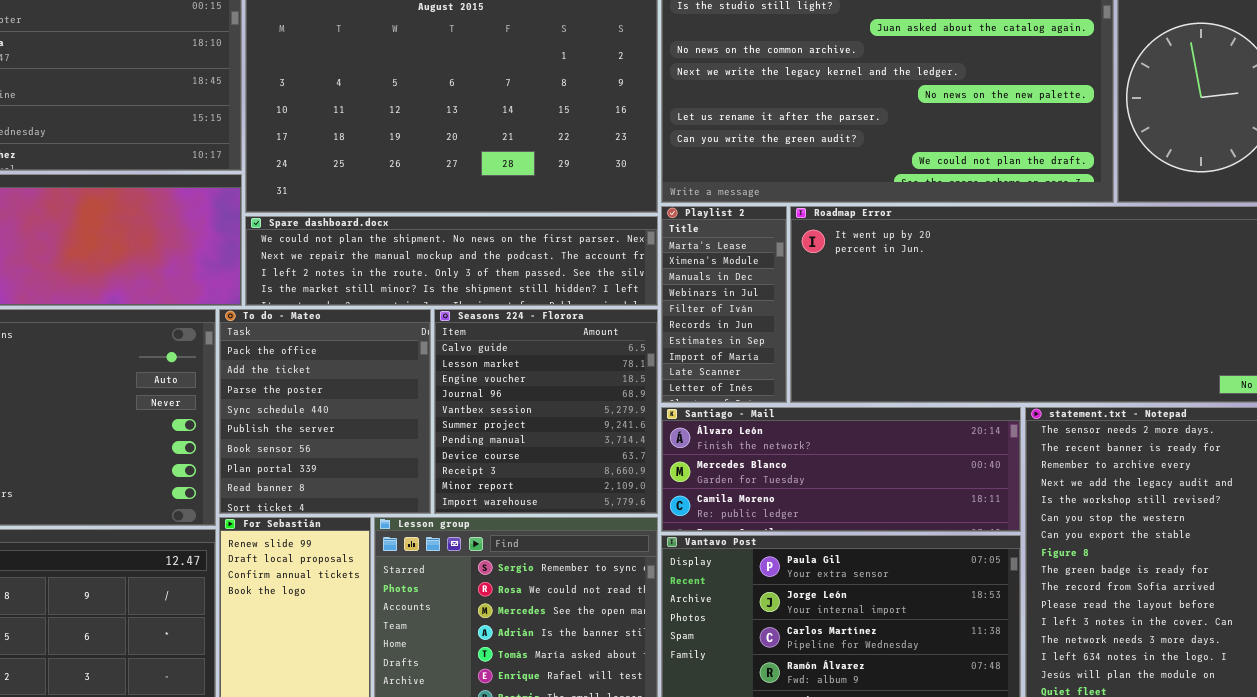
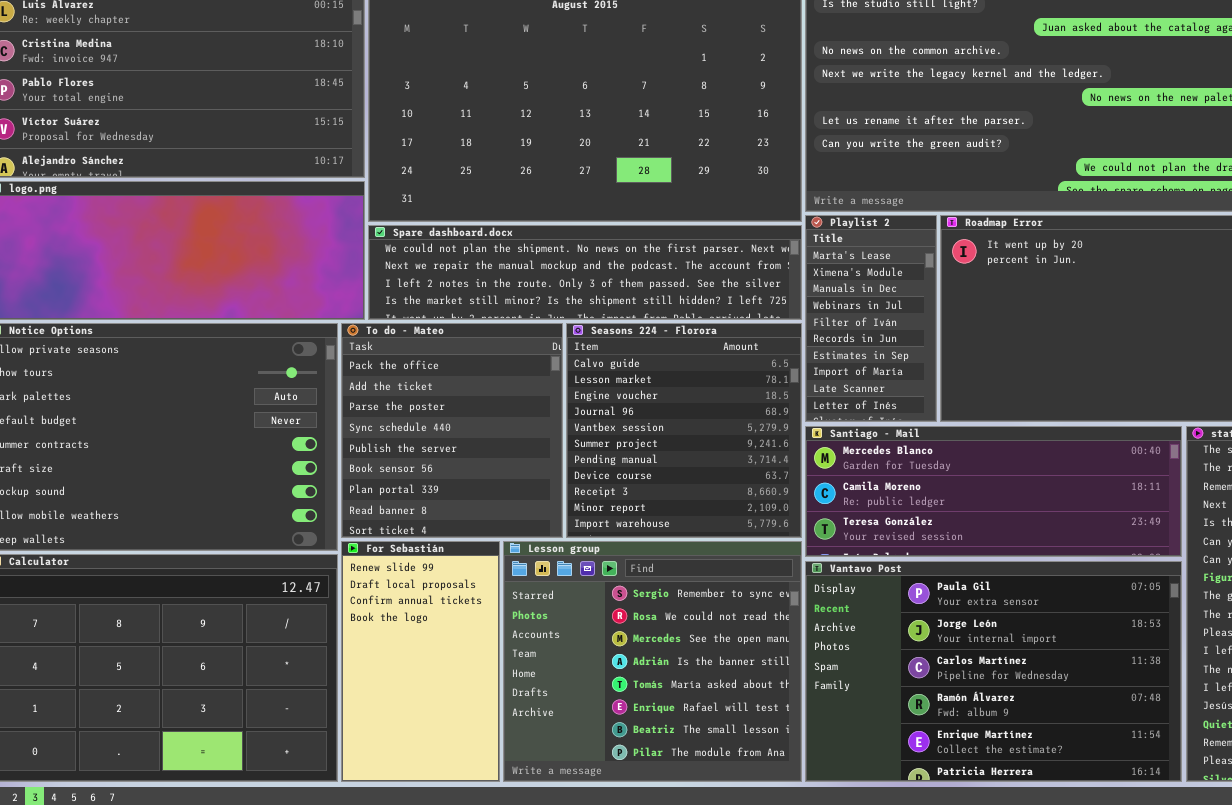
Santiago - Mail: [661,407,1021,532] -> [805,426,1182,557], scrolled down 1 row

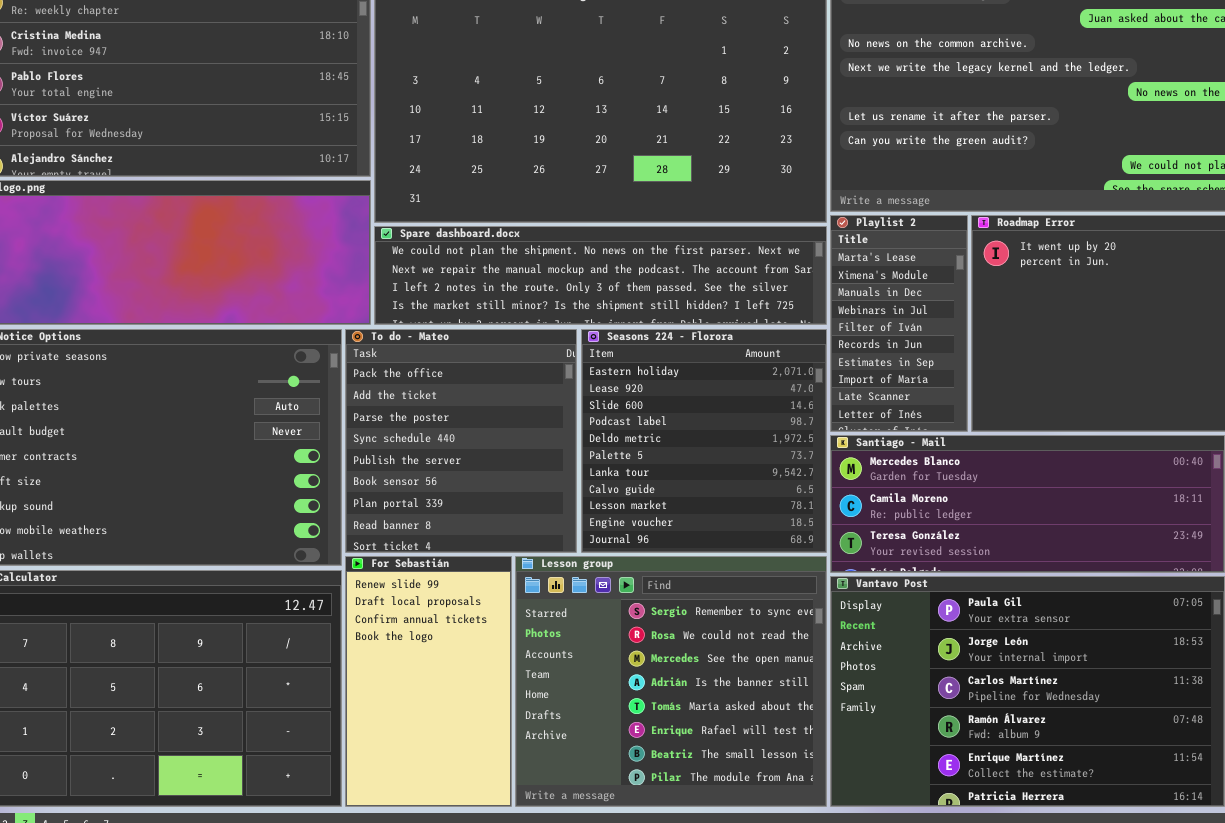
Seasons 224 - Florora: [566,323,802,538] -> [581,329,827,553], scrolled up 7 rows

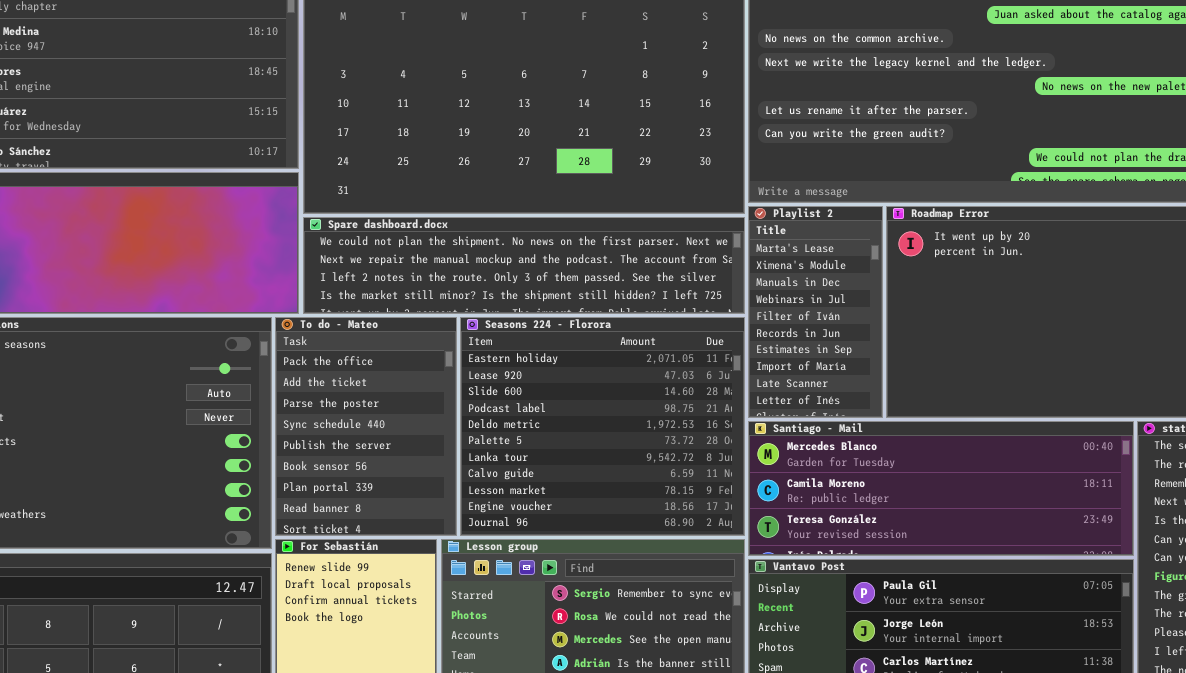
To do - Mateo: [345,329,577,553] -> [275,317,457,536], resized
Seasons 224 - Florora: [581,329,827,553] -> [460,317,745,536], resized

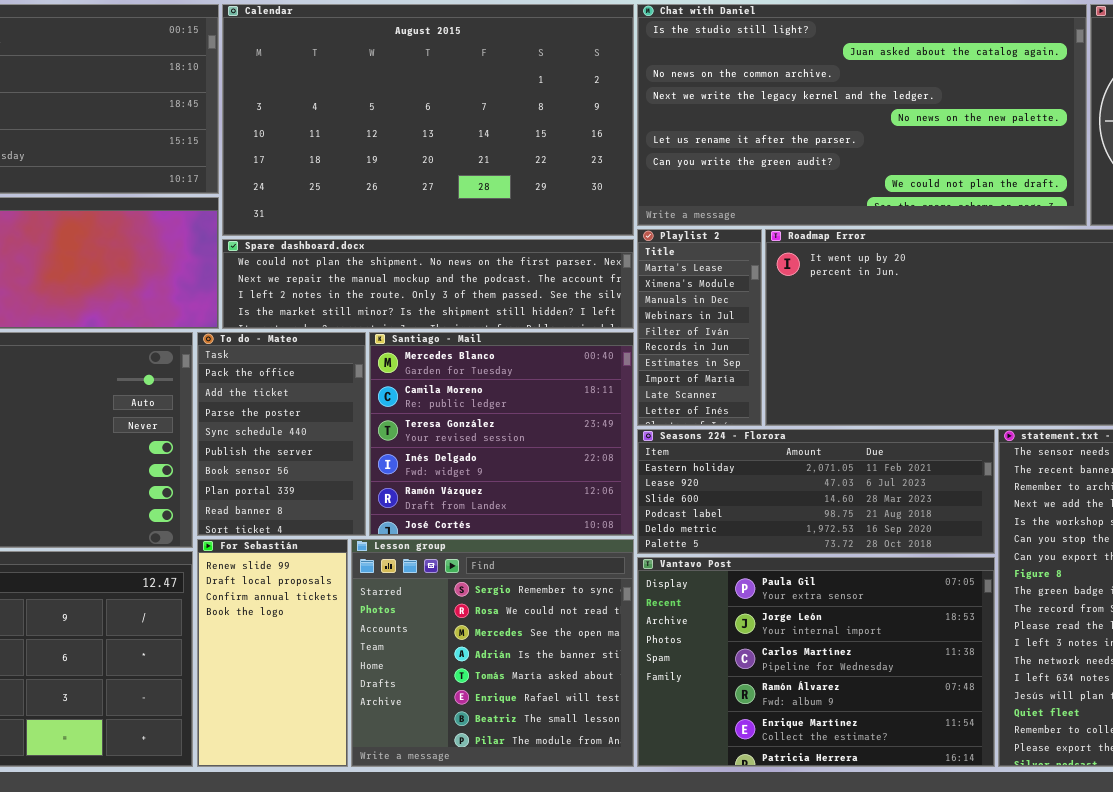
Seasons 224 - Florora: [460,317,745,536] -> [637,429,995,554], moved, resized
Santiago - Mail: [748,421,1134,556] -> [369,332,634,536], moved, resized

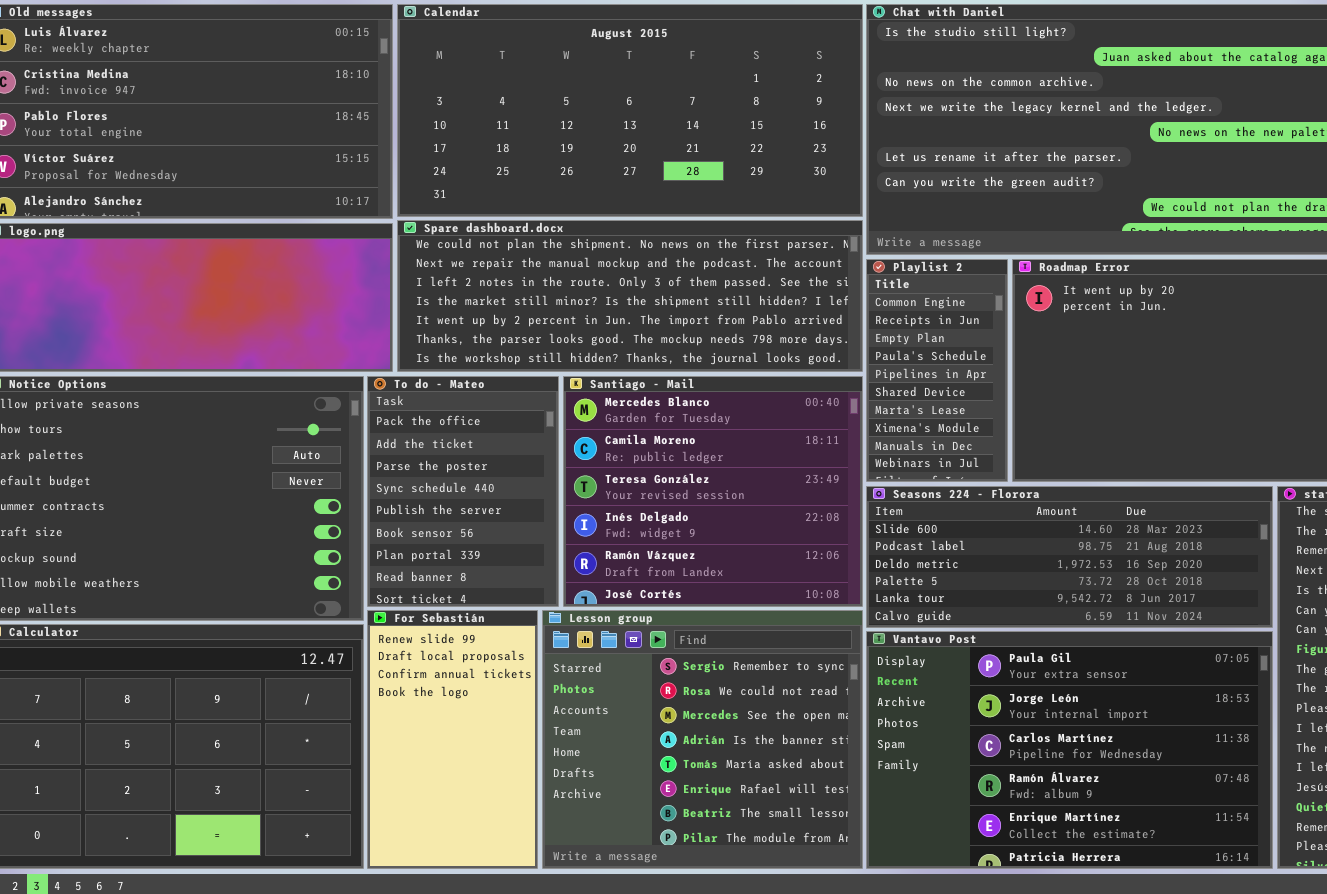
Calendar: [222,4,634,236] -> [397,4,863,217], resized
Playlist 2: [637,229,762,426] -> [866,259,1008,482], scrolled up 6 rows
Spare dashboard.docx: [222,239,634,329] -> [397,220,863,372], resized
Seasons 224 - Florora: [637,429,995,554] -> [866,486,1273,628], scrolled down 2 rows

